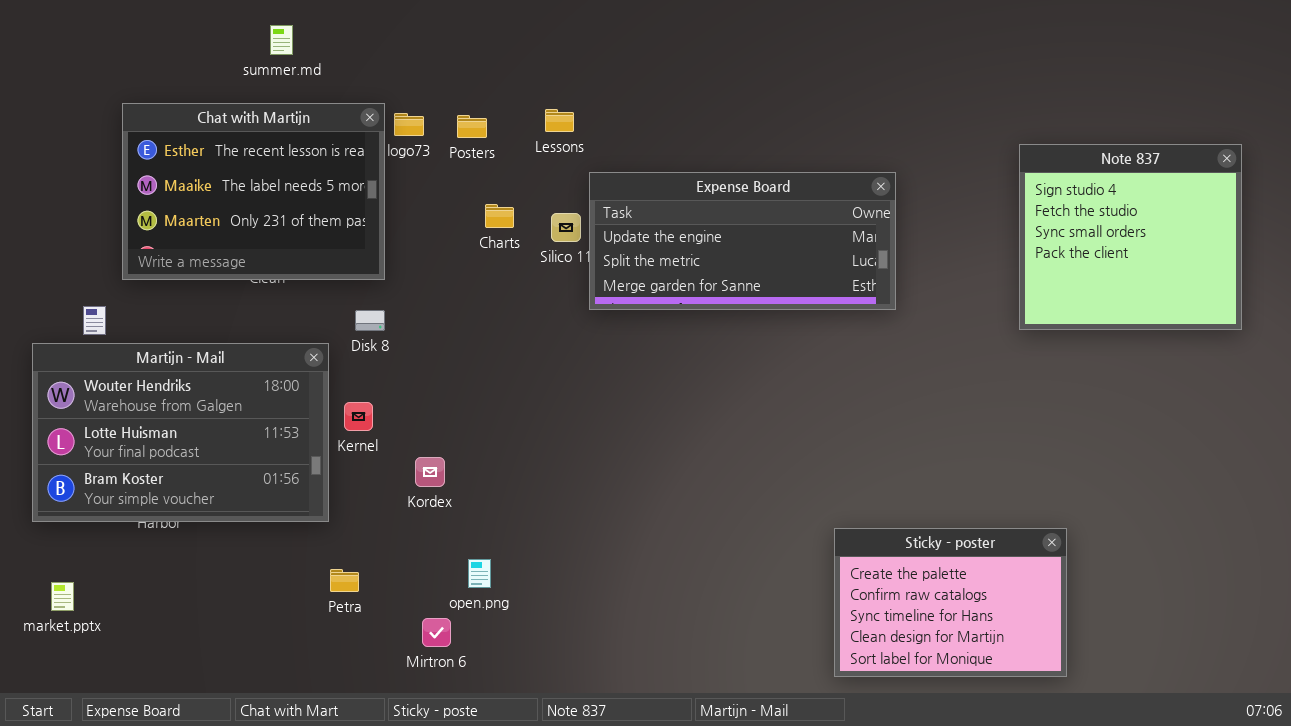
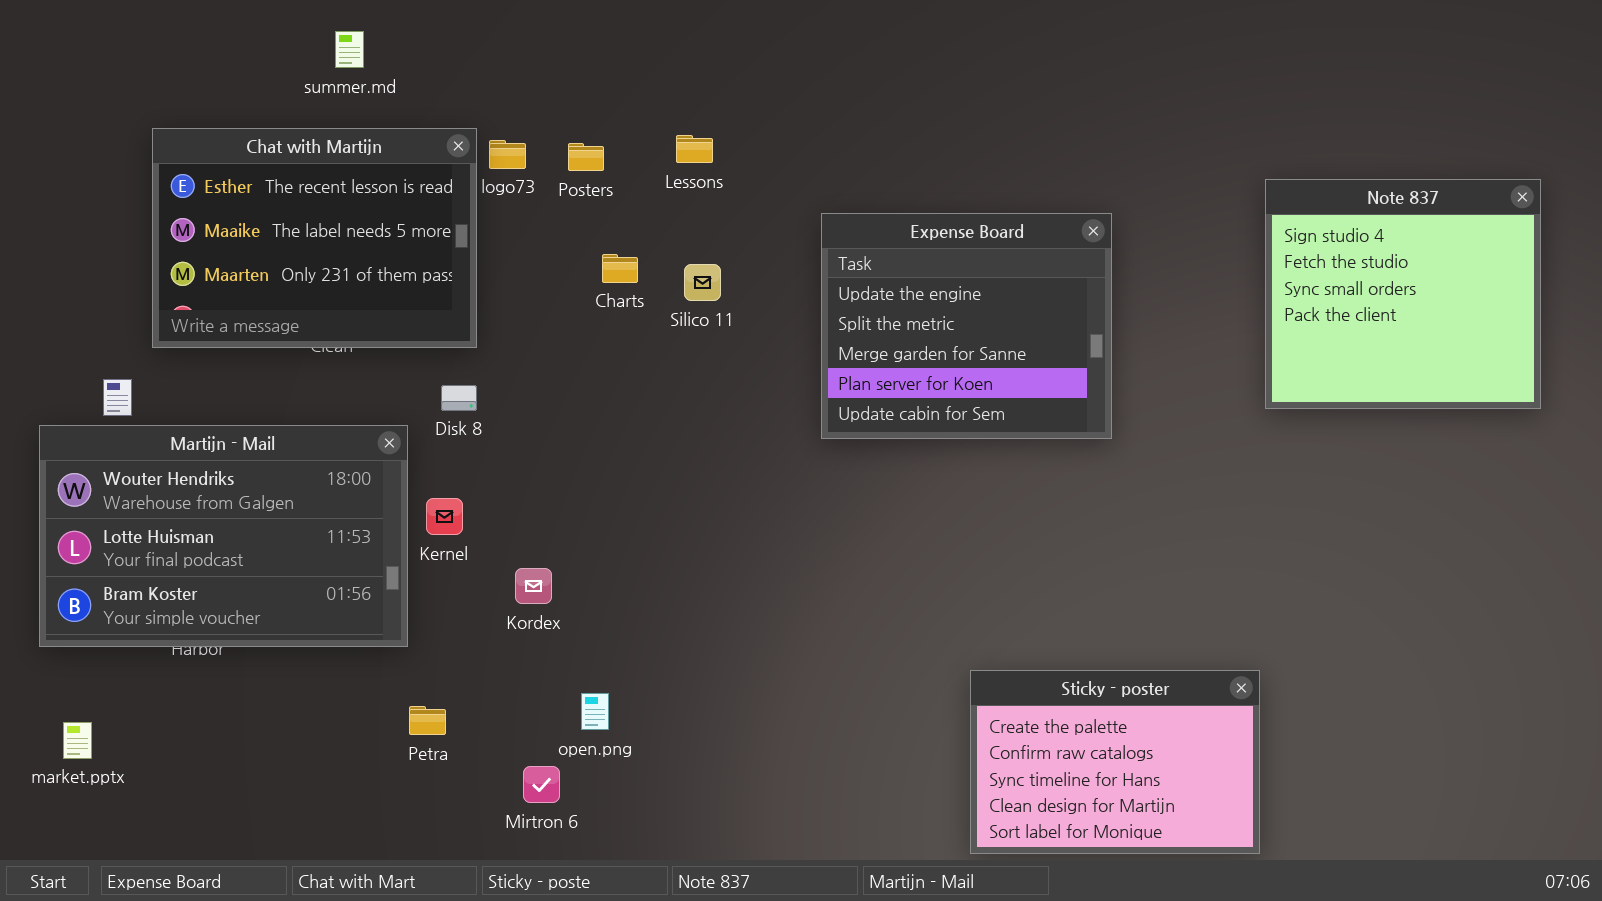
Expense Board: [589,172,896,310] -> [821,213,1112,439], resized
Sticky - poster: [834,528,1067,677] -> [970,670,1260,854], moved

